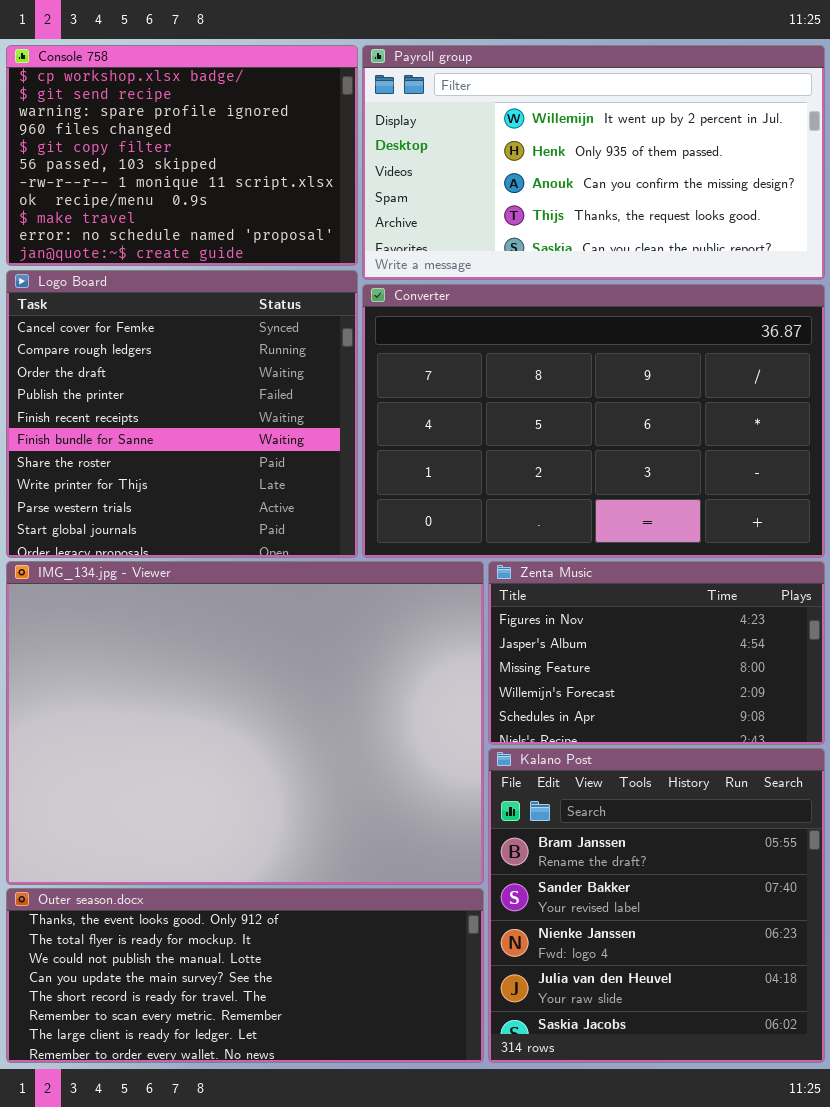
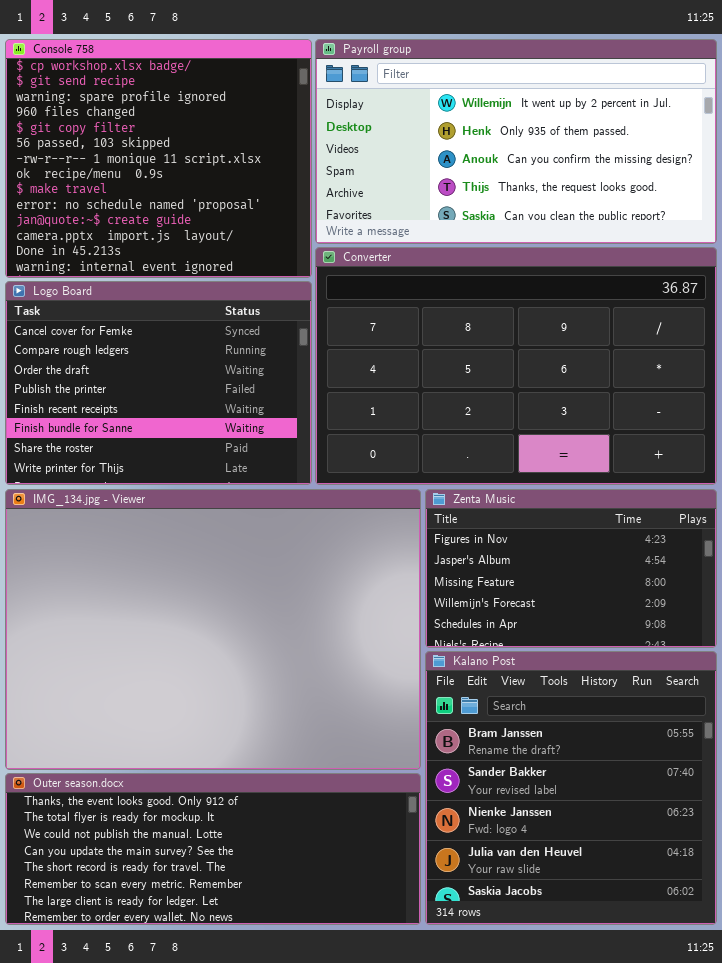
Console 758: [6,45,358,266] -> [5,39,312,278], resized
Logo Board: [6,270,358,558] -> [5,281,312,485], resized

